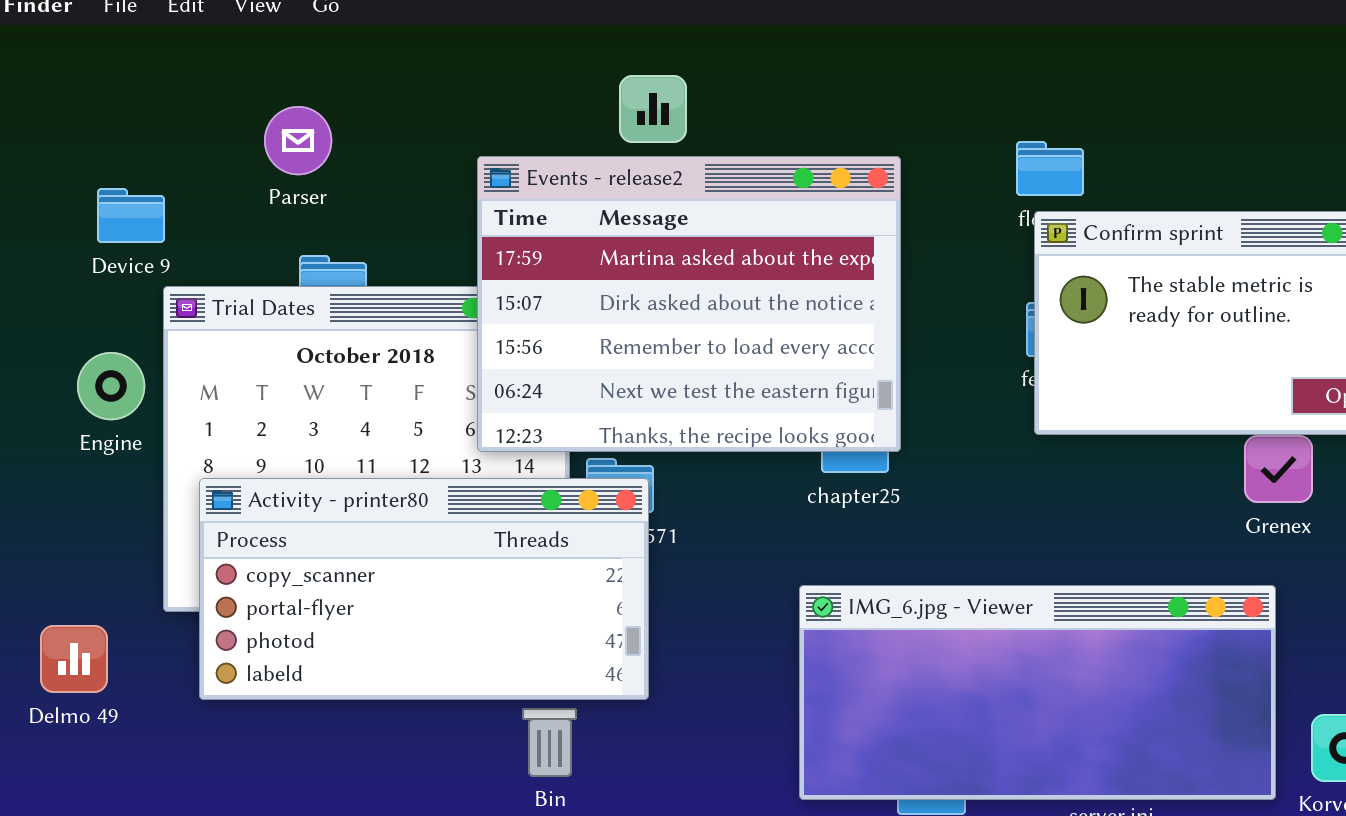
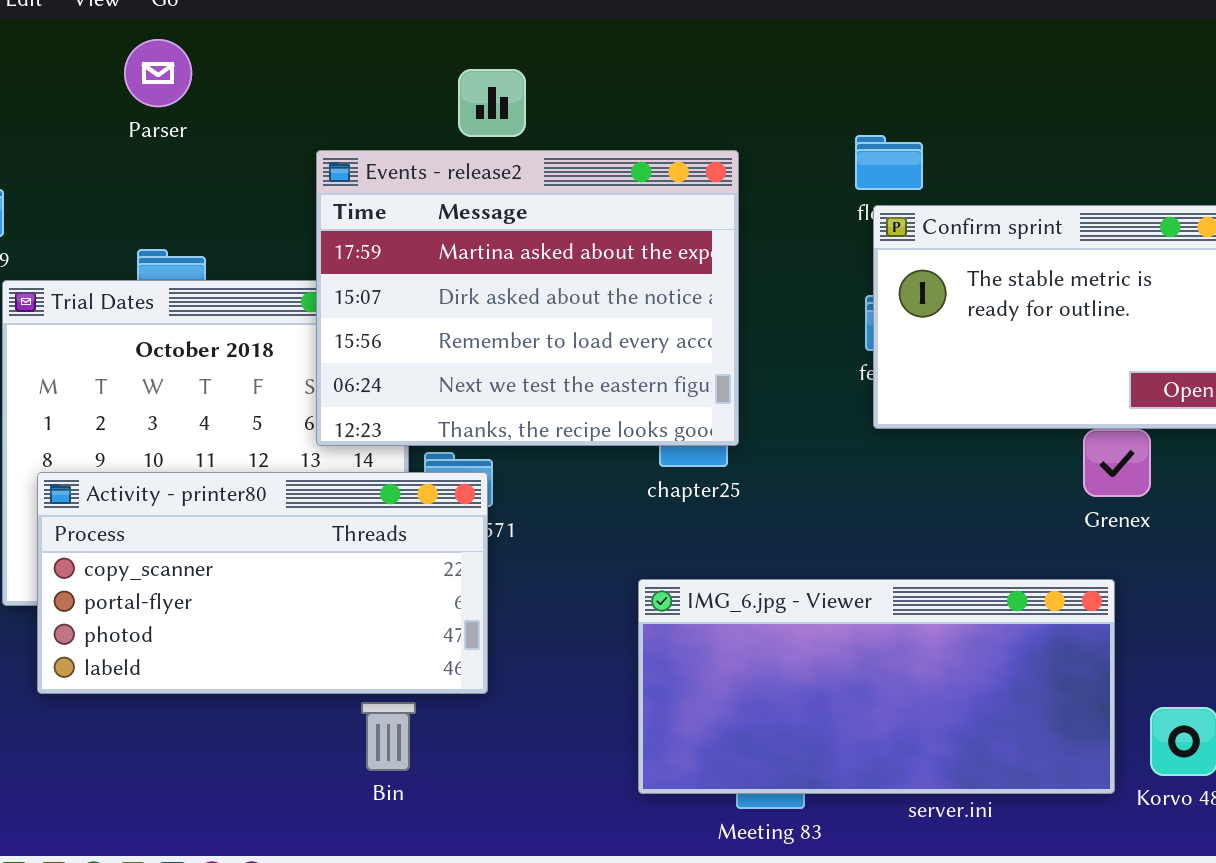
Parser: [264,106,332,175] -> [124,39,192,107], moved

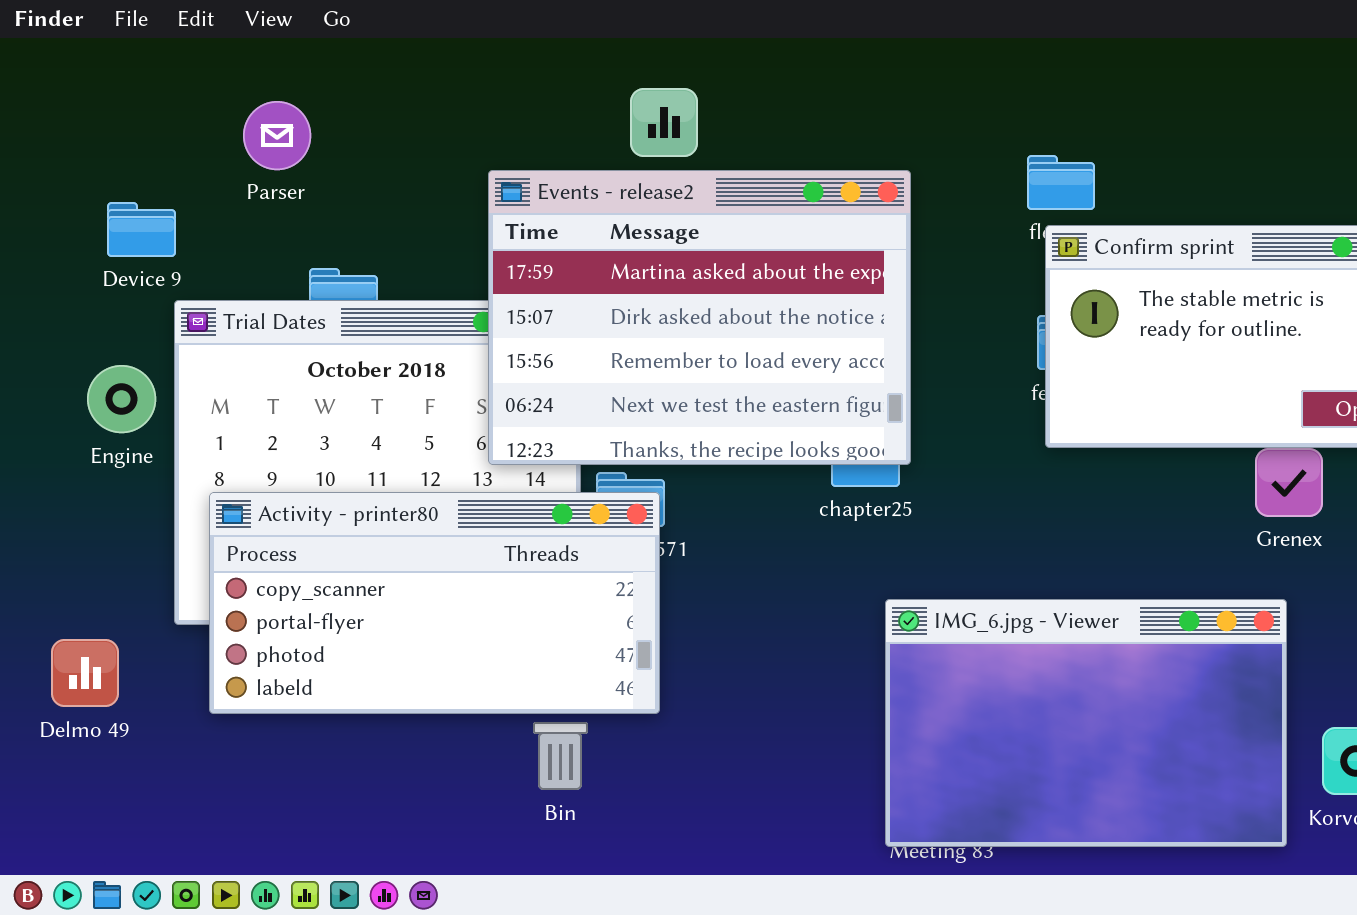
Parser: [124,39,192,107] -> [243,101,311,170], moved
IMG_6.jpg - Viewer: [638,579,1115,794] -> [885,599,1287,847], resized

